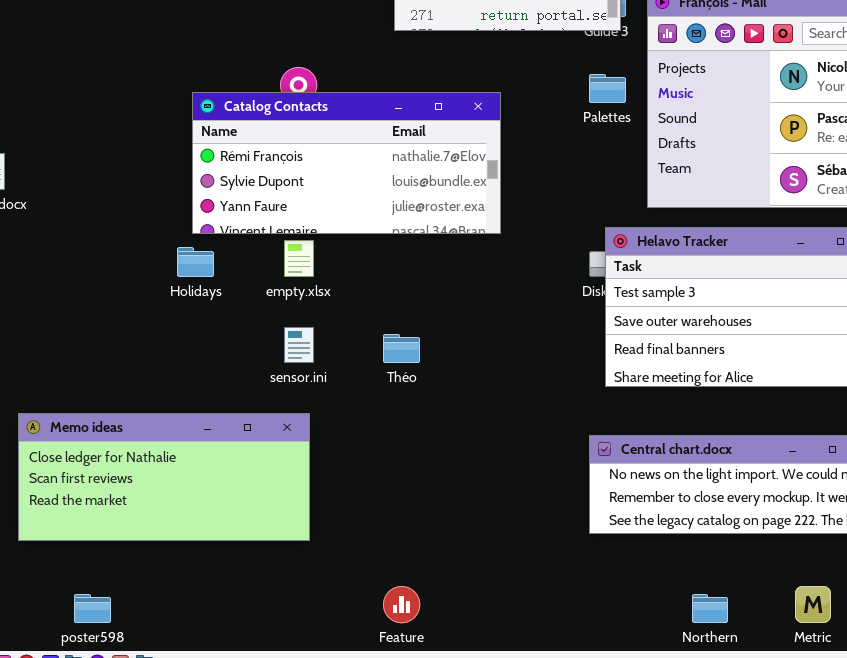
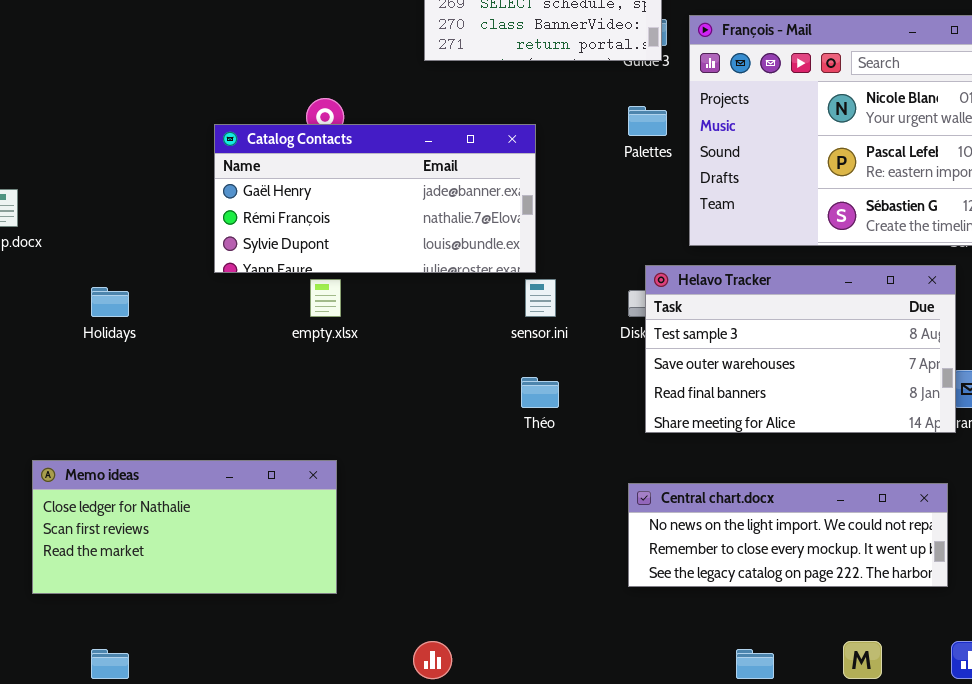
Catalog Contacts: [192,92,501,234] -> [214,124,536,273], scrolled up 1 row
Holidays: [177,247,214,277] -> [91,287,129,317], moved
sensor.ini: [284,327,314,363] -> [525,279,556,317], moved
Théo: [383,334,420,363] -> [521,377,559,408], moved

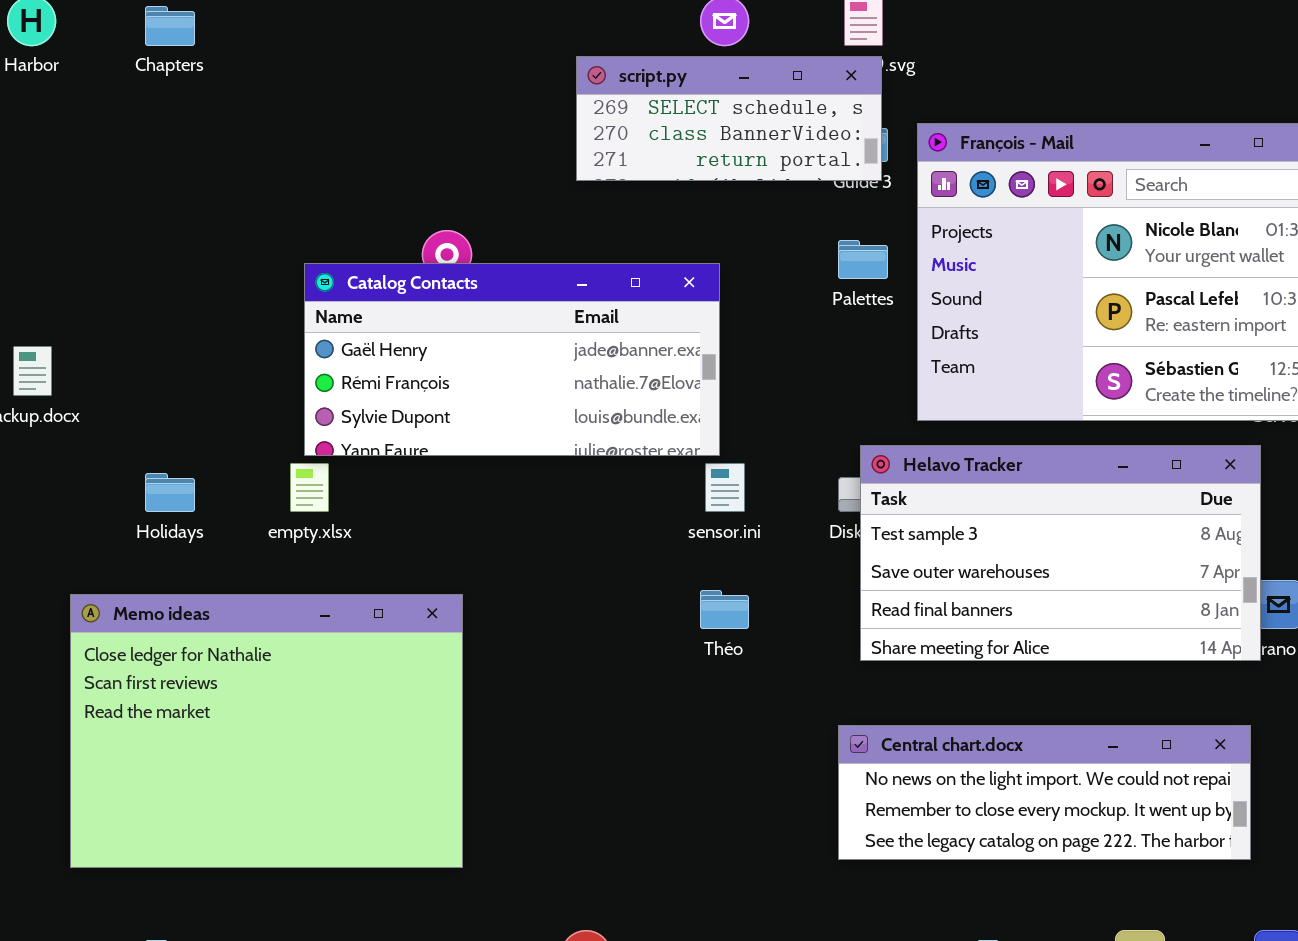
empty.xlsx: [310,279,341,317] -> [290,463,329,512], moved
Memo ideas: [32,460,337,594] -> [70,594,463,868], resized

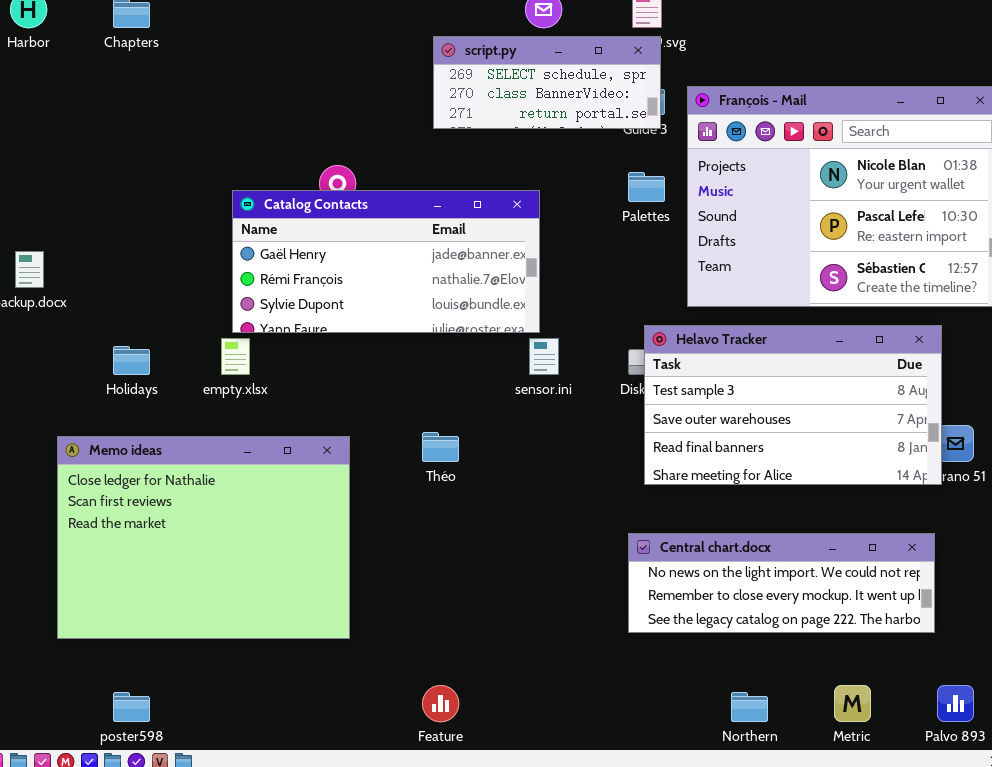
Théo: [700,590,749,629] -> [422,432,459,462], moved

